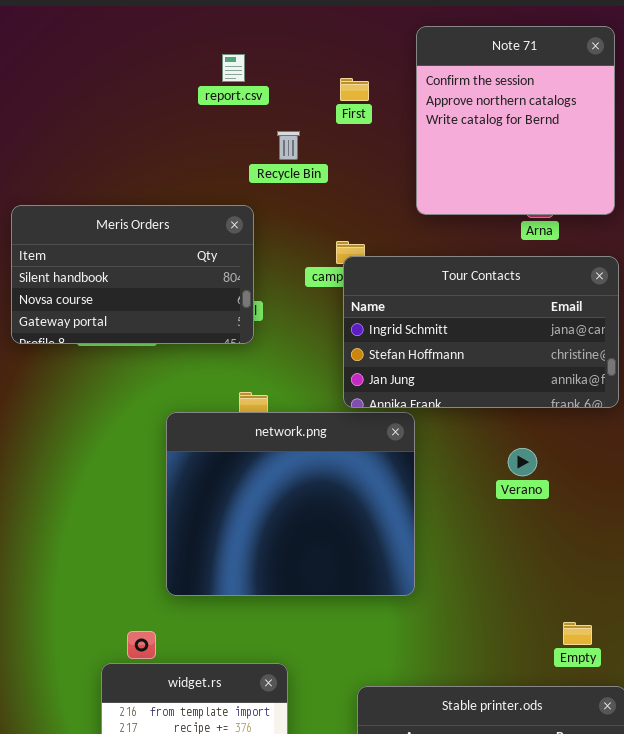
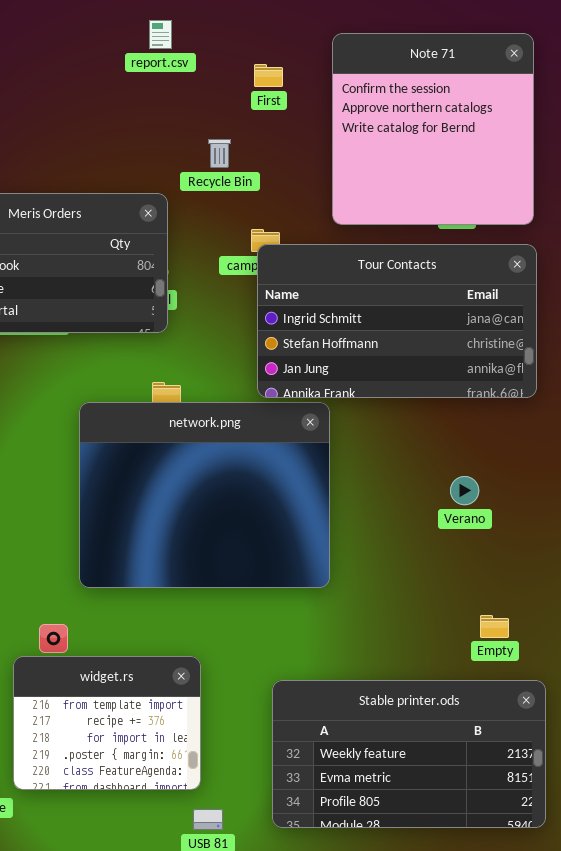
Note 71: [416,26,615,215] -> [332,33,534,225], moved
report.csv: [222,54,245,82] -> [149,20,172,49], moved
Recycle Bin: [277,131,300,160] -> [208,139,231,168], moved
Verano: [508,448,537,476] -> [450,476,479,505], moved

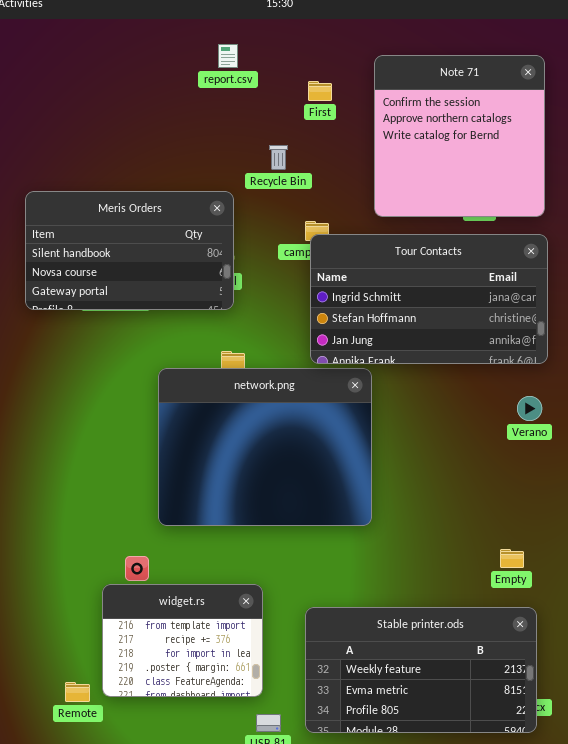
Verano: [450,476,479,505] -> [517,396,542,421], moved
Stable printer.ods: [272,680,546,828] -> [305,607,537,733], moved

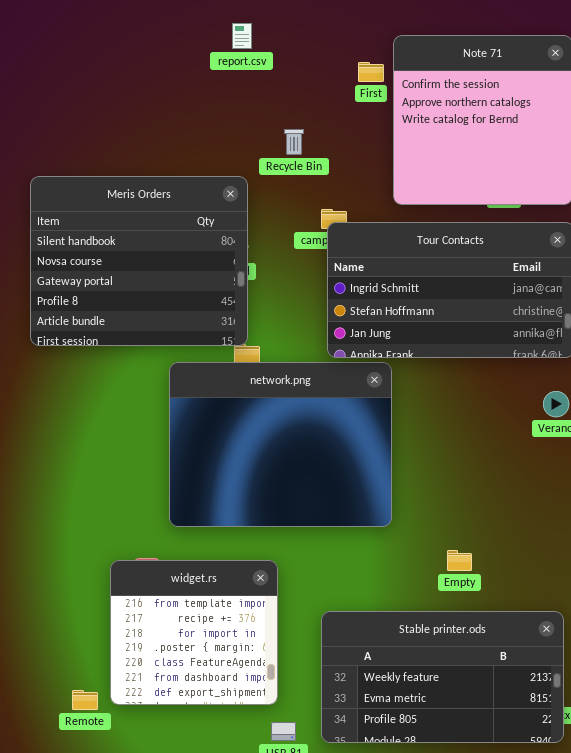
First: [308,81,332,101] -> [358,62,384,82], moved
Meris Orders: [25,191,234,310] -> [30,176,248,346], resized
Empty: [500,549,524,568] -> [447,550,472,571], moved
widget.rs: [102,584,263,697] -> [110,560,278,705], resized

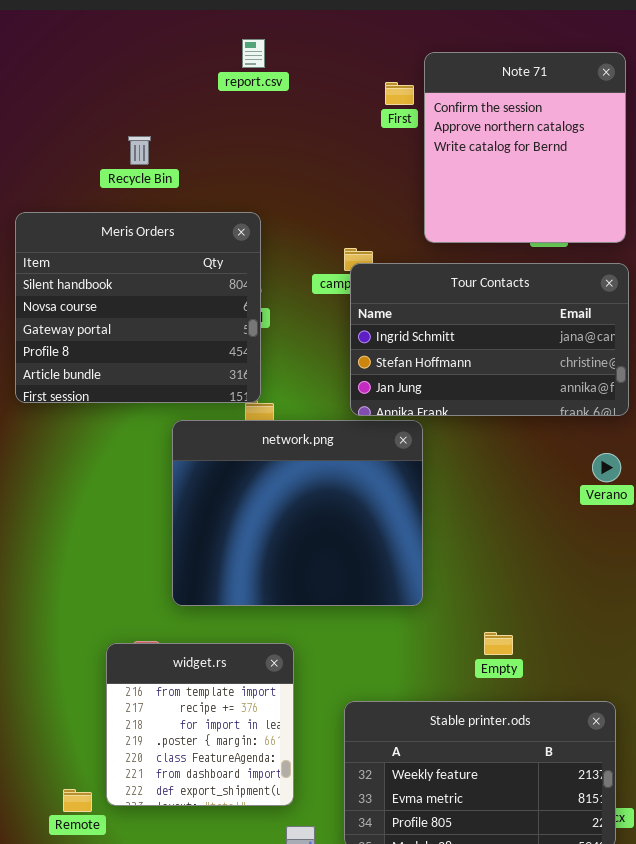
Recycle Bin: [284,129,304,155] -> [128,136,151,165], moved

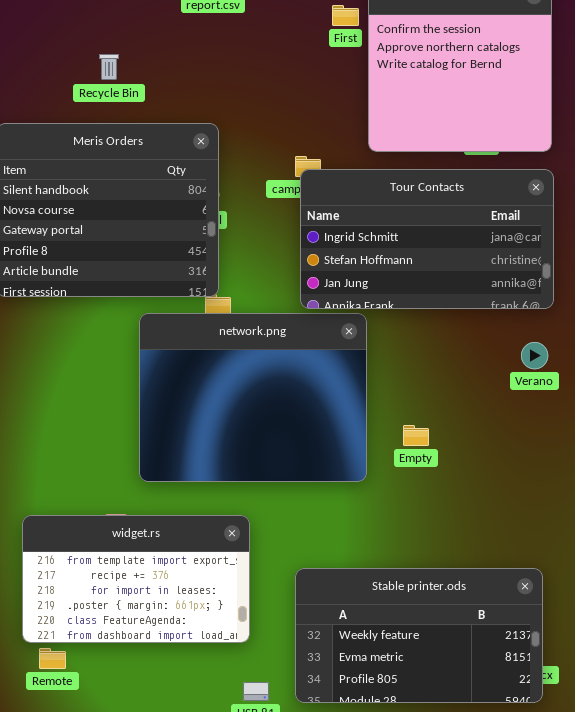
Empty: [484,632,513,655] -> [403,425,429,446], moved
widget.rs: [106,643,294,806] -> [22,515,250,643], resized

